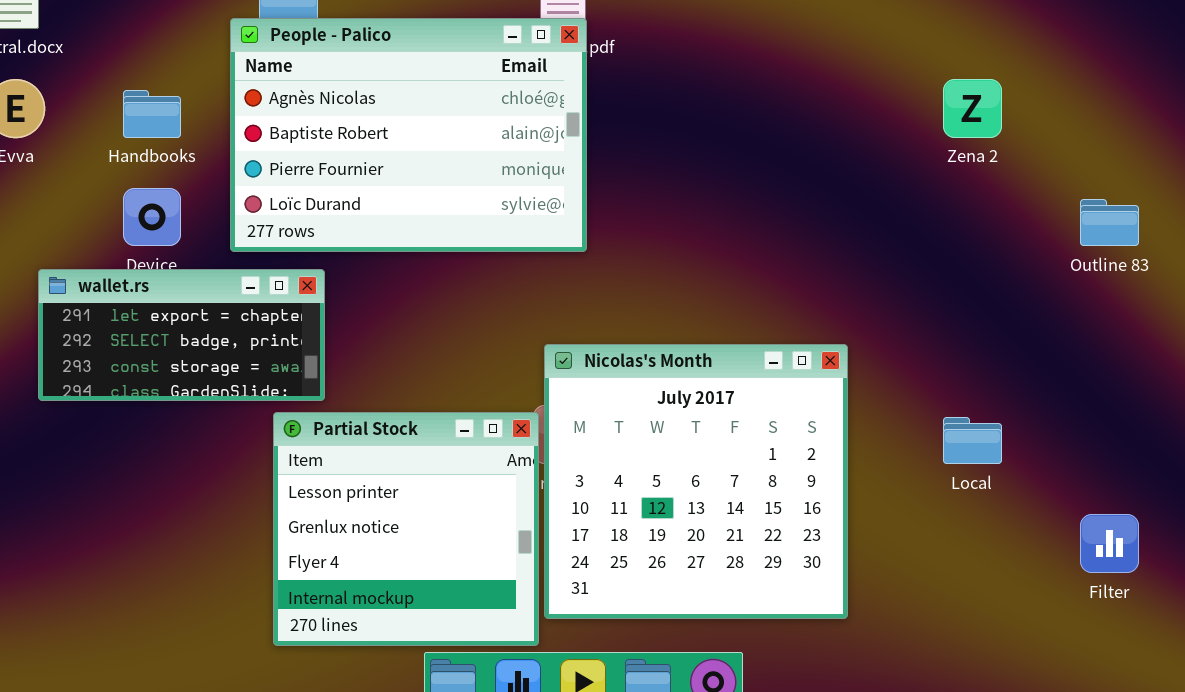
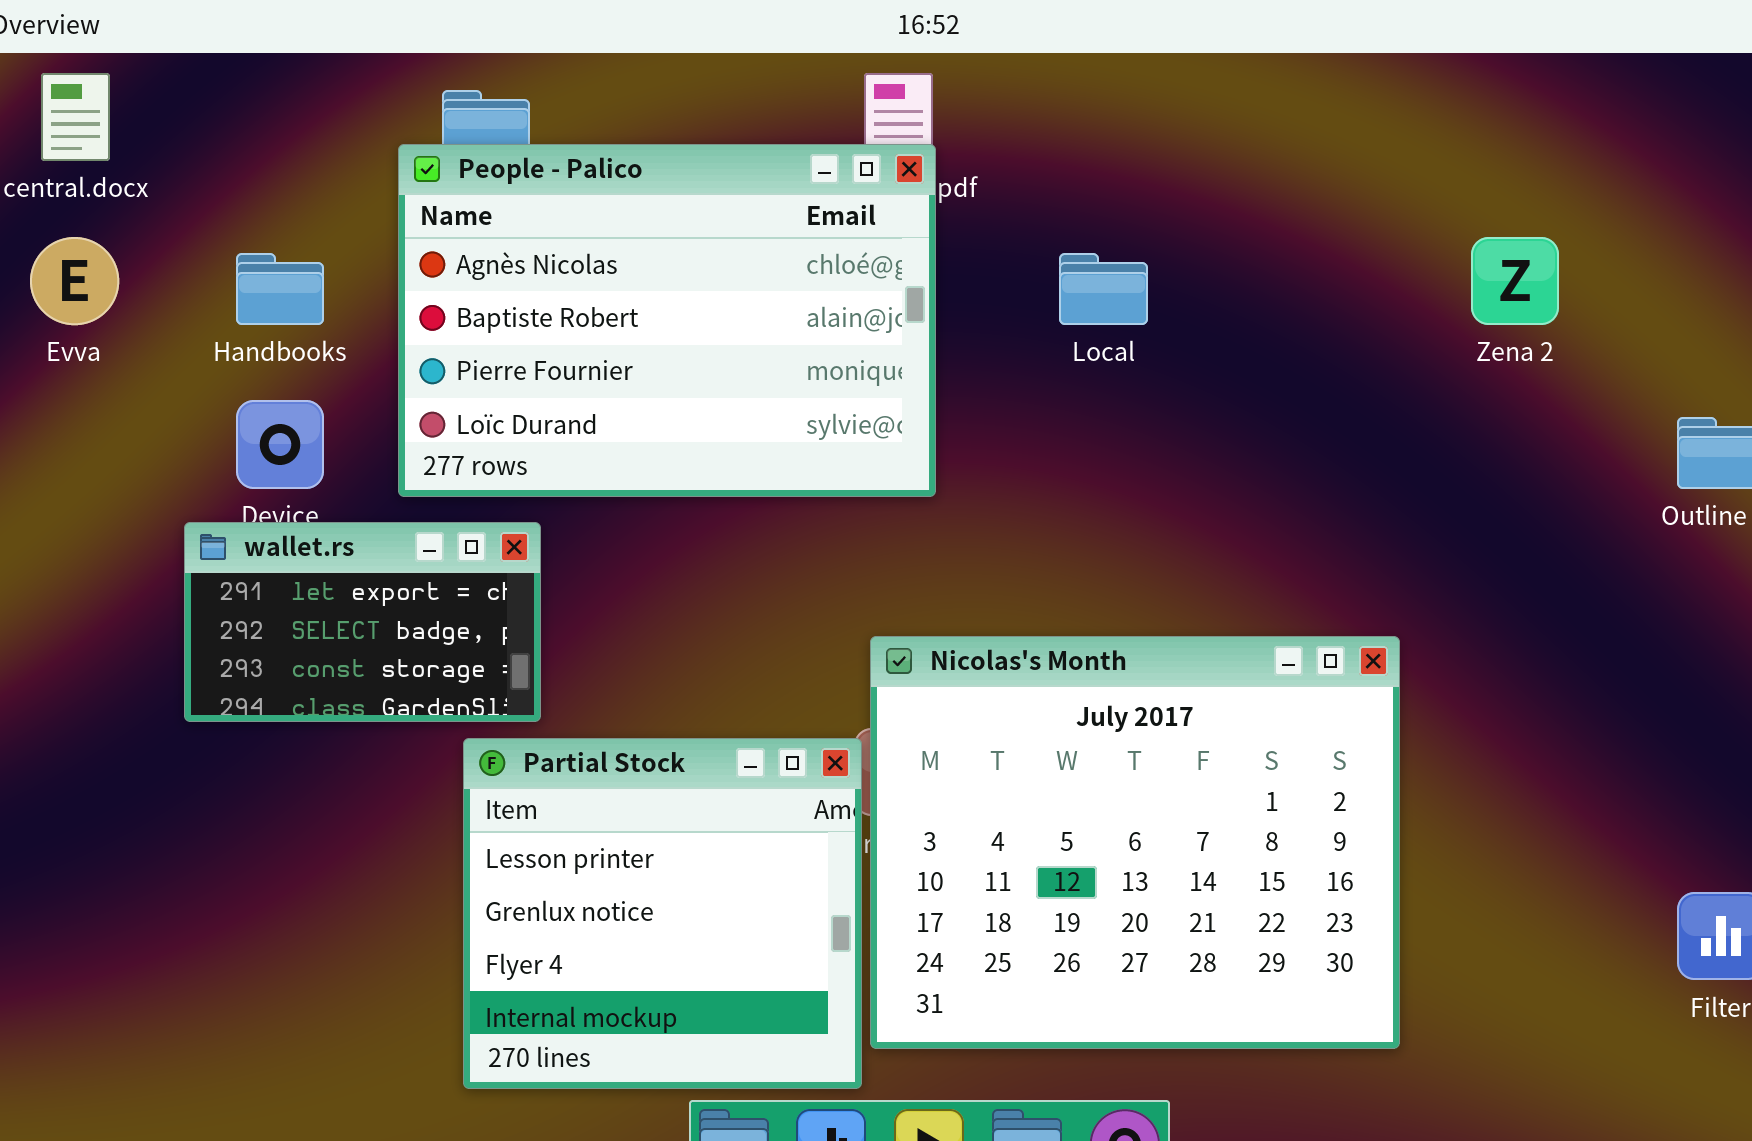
wallet.rs: [38,269,325,401] -> [184,522,541,722], resized
Nicolas's Month: [544,344,848,619] -> [870,636,1400,1049], resized
Local: [943,417,1002,464] -> [1059,253,1148,325], moved

